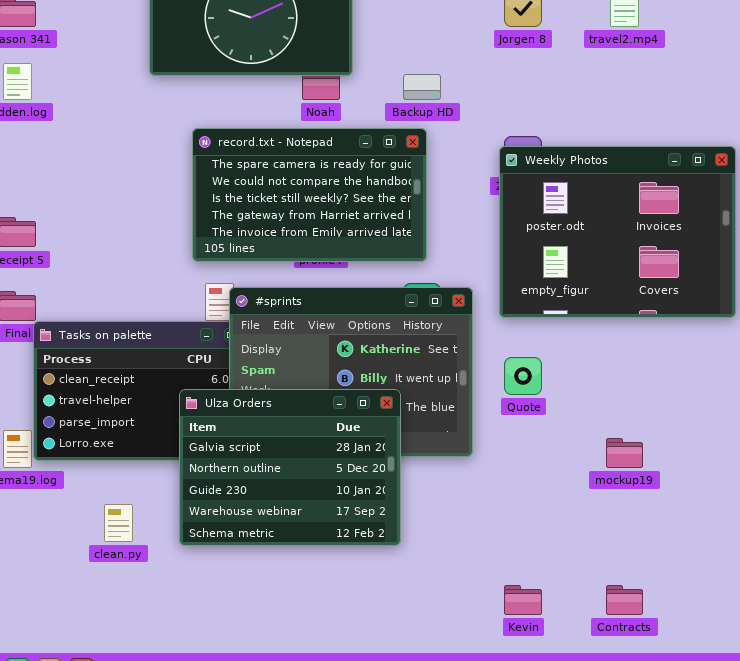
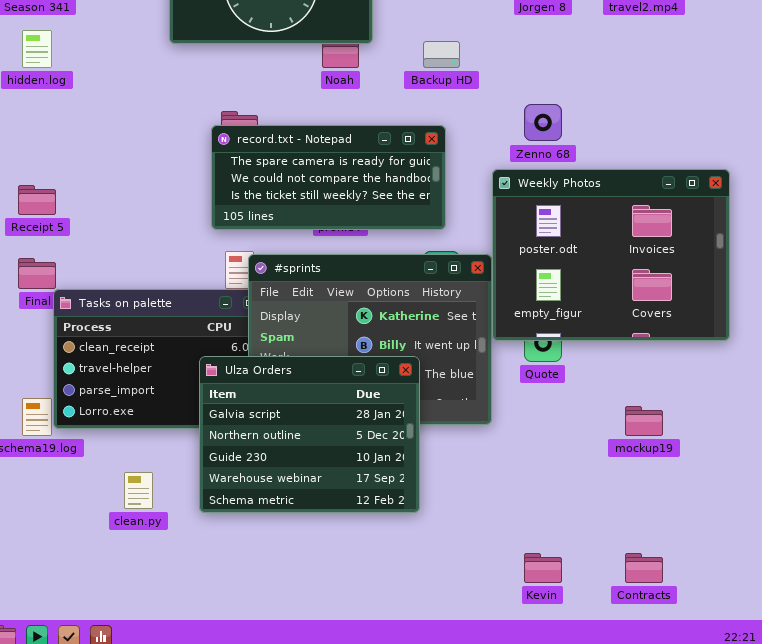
record.txt - Notepad: [192,128,427,262] -> [211,125,446,230], resized
Weekly Photos: [499,146,736,318] -> [492,169,730,341], moved

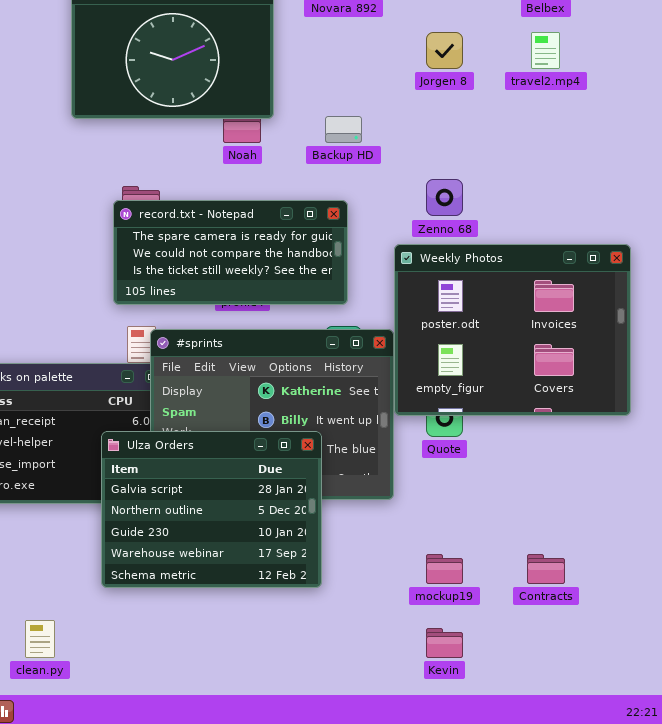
mockup19: [625,406,663,436] -> [426,554,463,584], moved
clean.py: [124,472,153,509] -> [25,620,55,658], moved
Contracts: [625,553,663,583] -> [527,554,565,584], moved

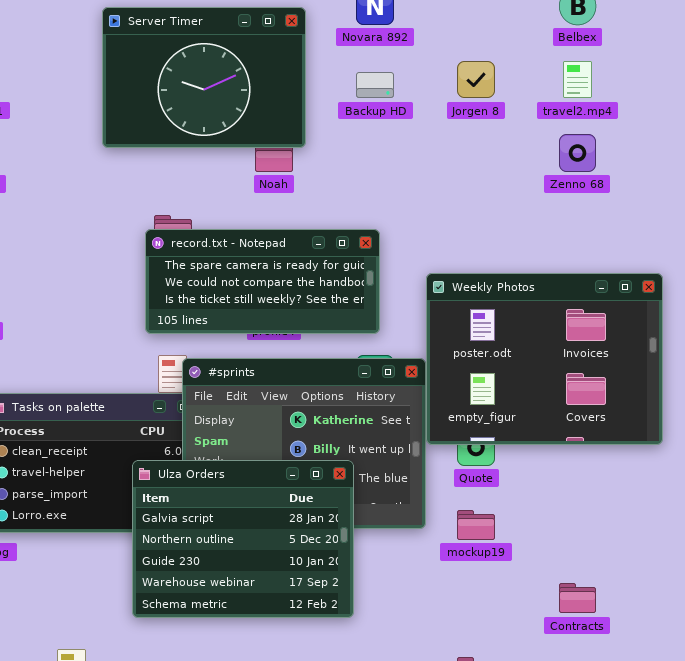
Backup HD: [325,116,362,143] -> [356,72,394,98], moved
Zenno 68: [426,179,463,216] -> [559,134,596,172], moved
mockup19: [426,554,463,584] -> [457,510,495,540], moved

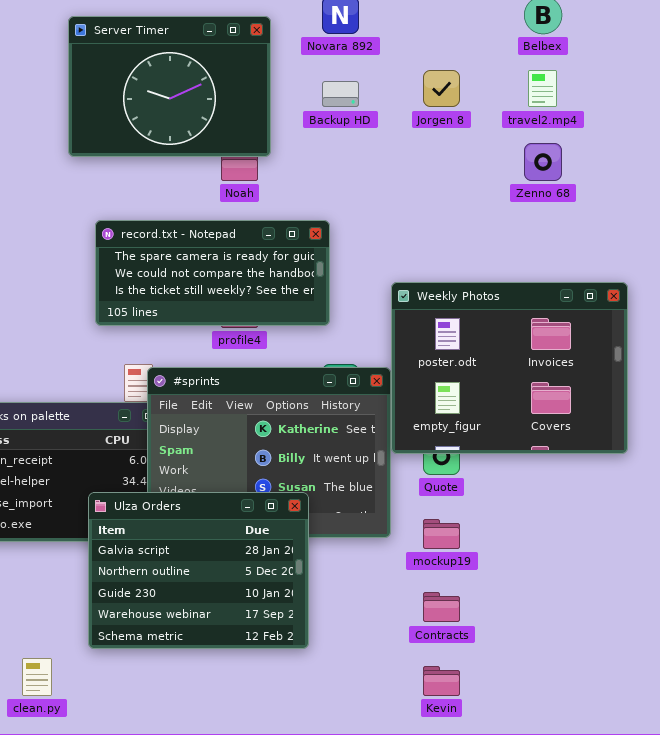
record.txt - Notepad: [145,229,380,334] -> [95,220,330,326], moved
Ulza Orders: [132,460,354,618] -> [88,492,309,649], moved
Contracts: [559,583,596,613] -> [423,592,460,622], moved

